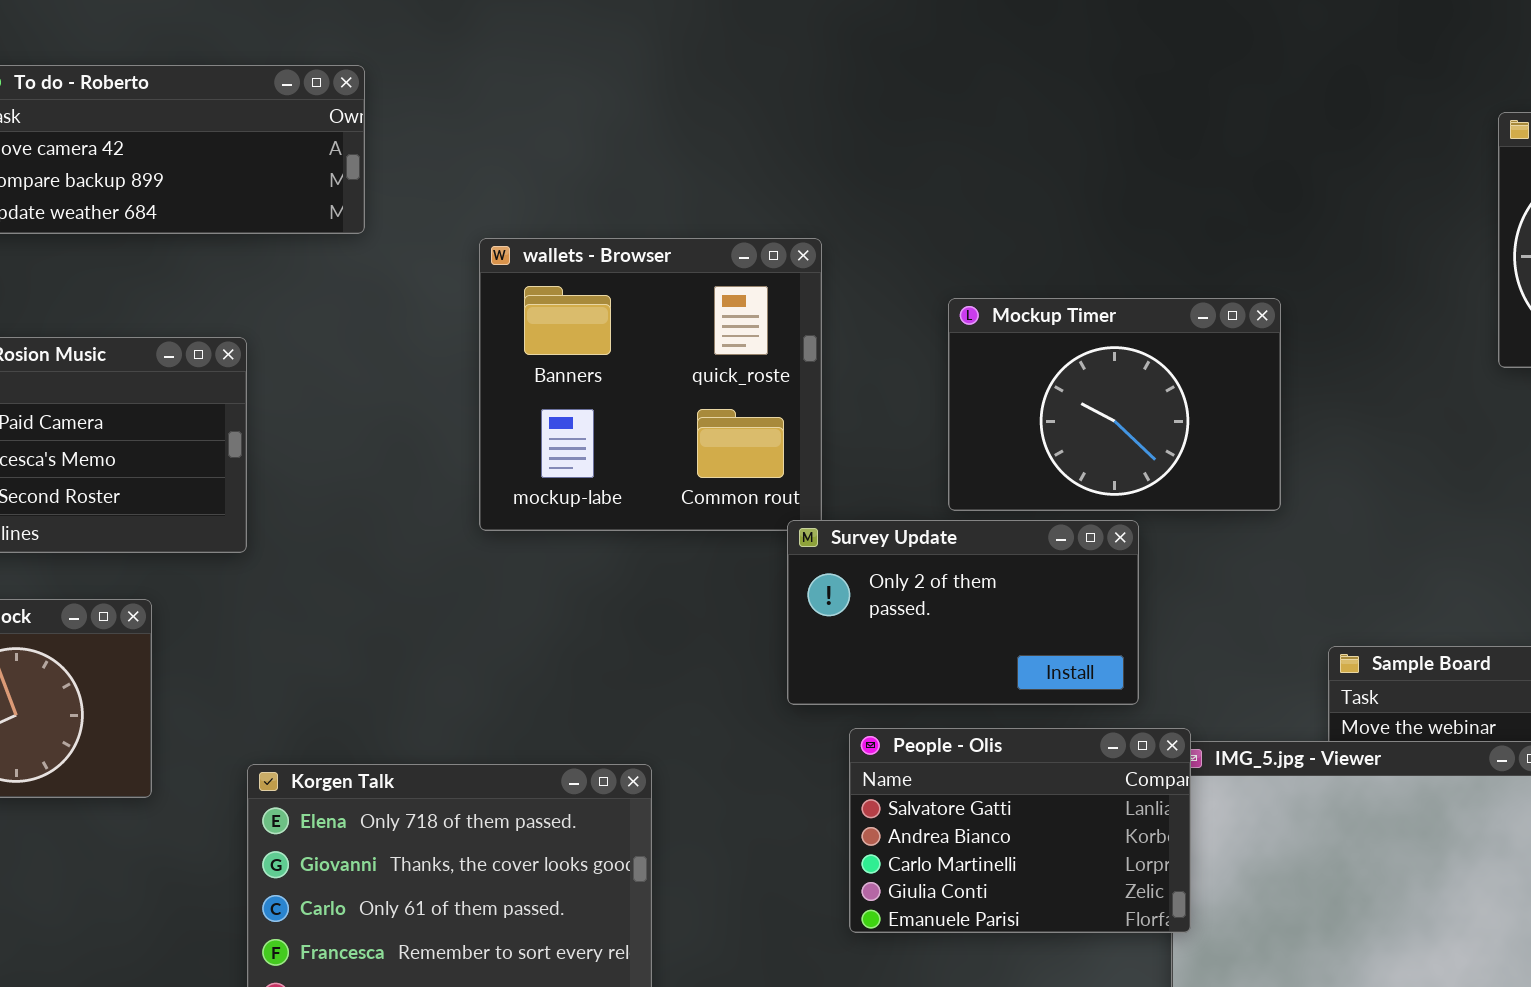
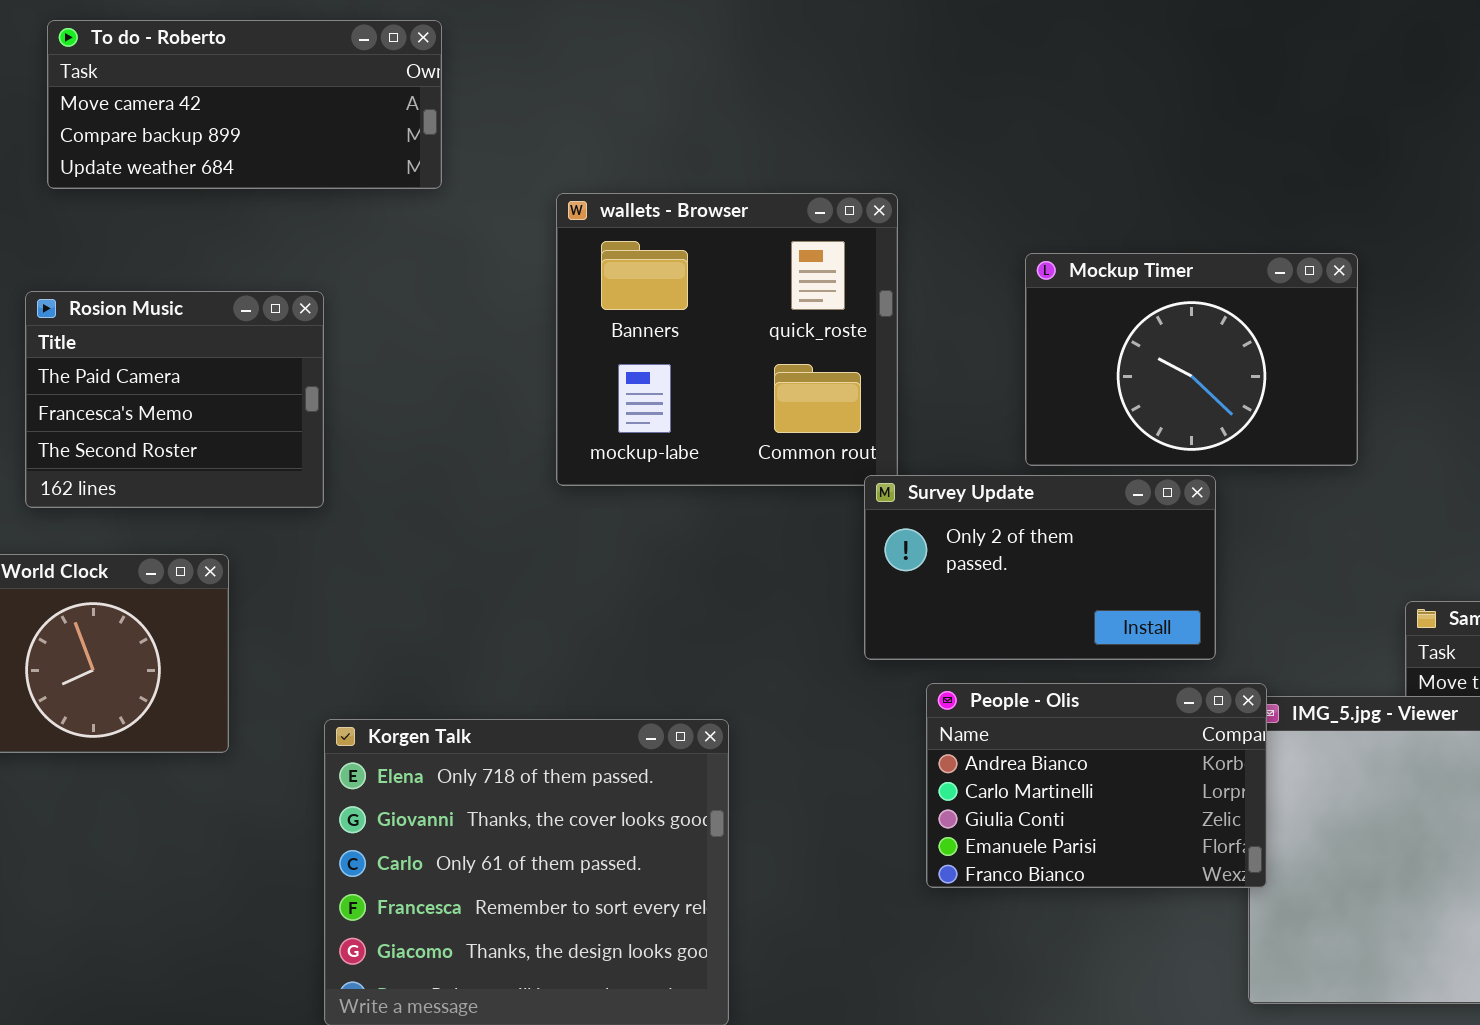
People - Olis: [849,728,1191,933] -> [926,683,1267,888], scrolled down 1 row

